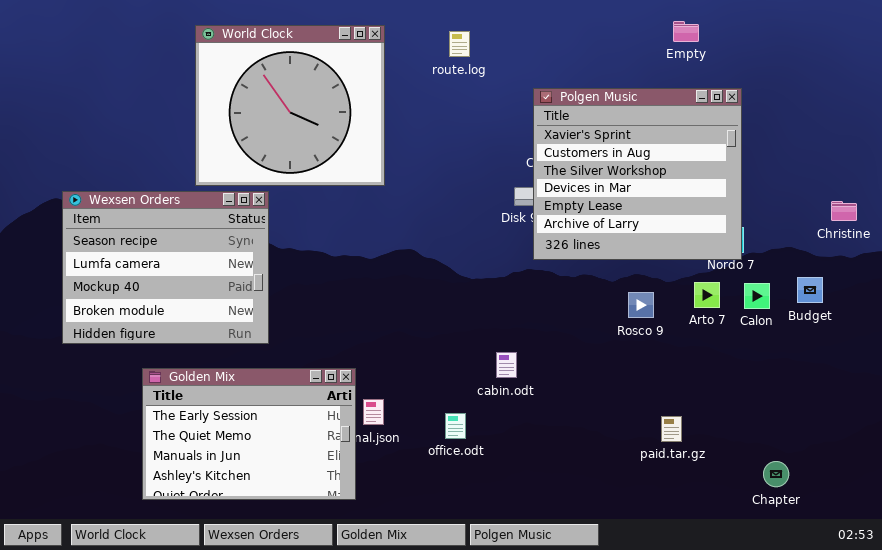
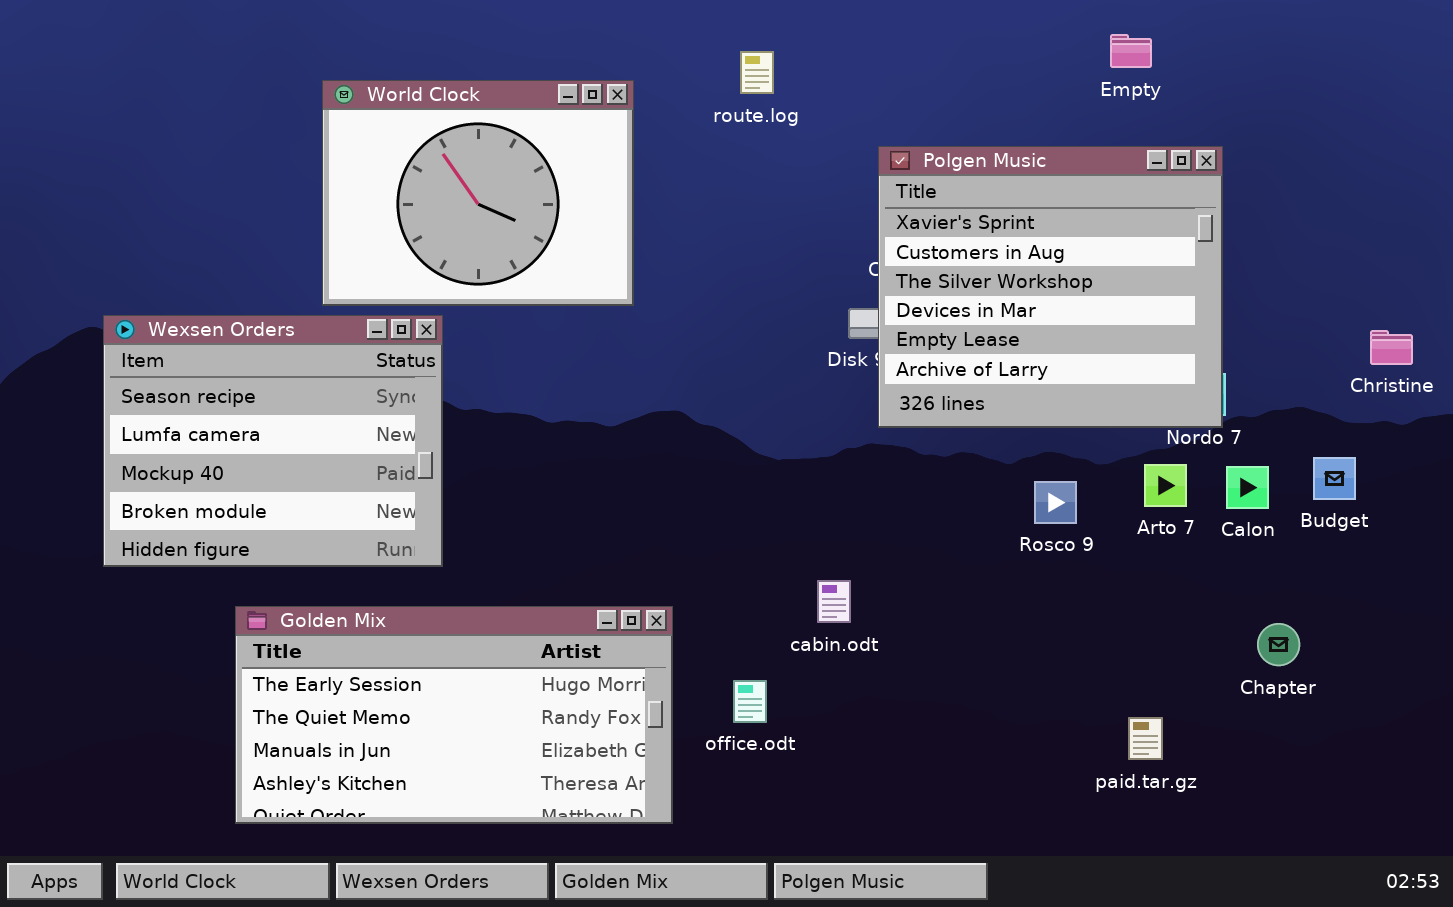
World Clock: [195,25,385,186] -> [322,80,634,306], resized
Golden Mix: [142,368,356,500] -> [235,606,673,824], resized
paid.tar.gz: [661,416,682,442] -> [1128,717,1163,760], moved
Chapter: [763,461,789,487] -> [1257,623,1300,666], moved

